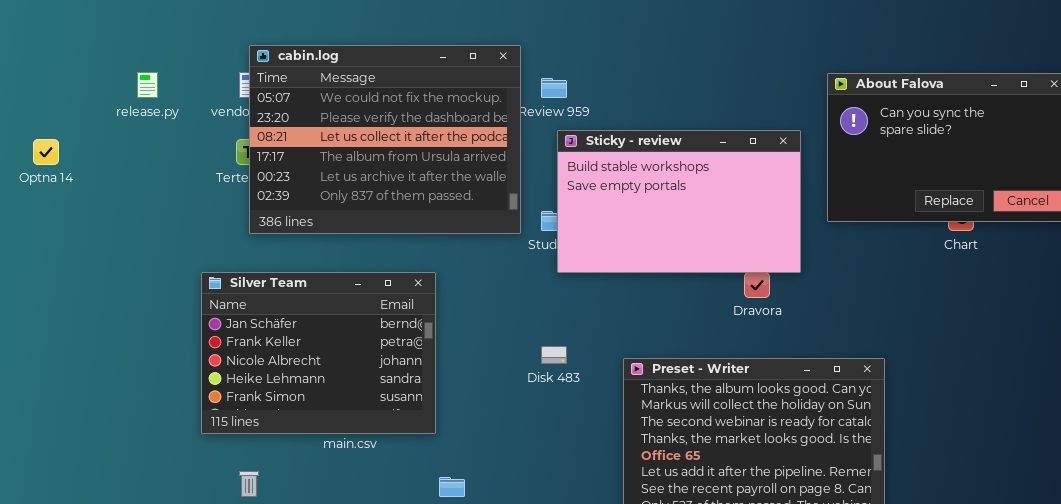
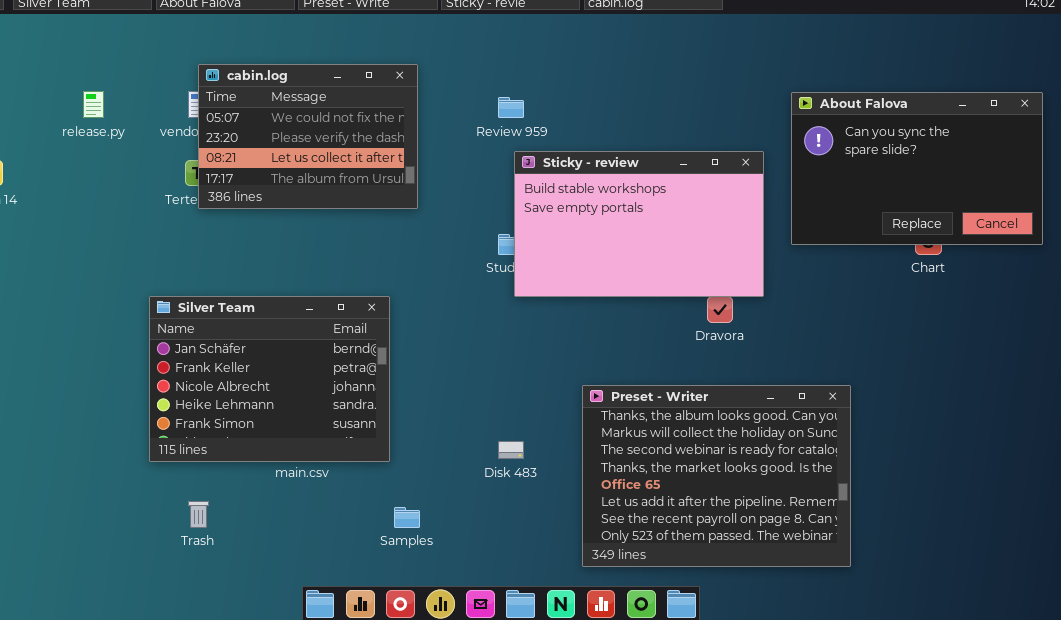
cabin.log: [249,45,521,234] -> [198,64,418,209], resized
Disk 483: [541,346,567,364] -> [498,441,524,459], moved

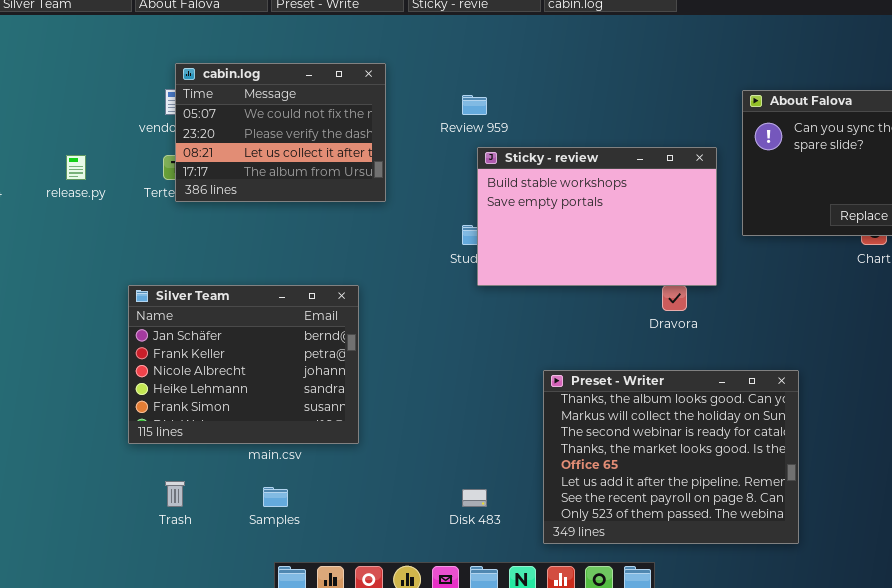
release.py: [83,91,104,118] -> [66,155,86,180], moved
Disk 483: [498,441,524,459] -> [462,489,487,507], moved
Samples: [394,507,420,528] -> [263,487,288,507], moved

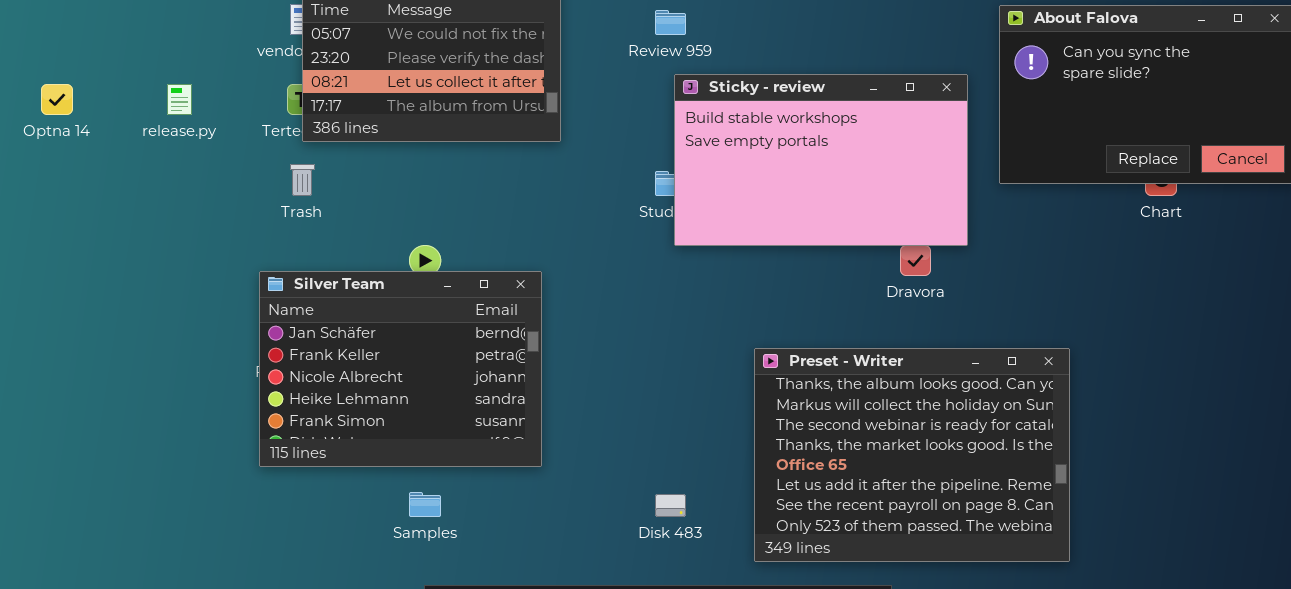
Silver Team: [128,285,359,444] -> [259,271,542,467], moved
Trash: [165,481,185,507] -> [290,164,315,196], moved

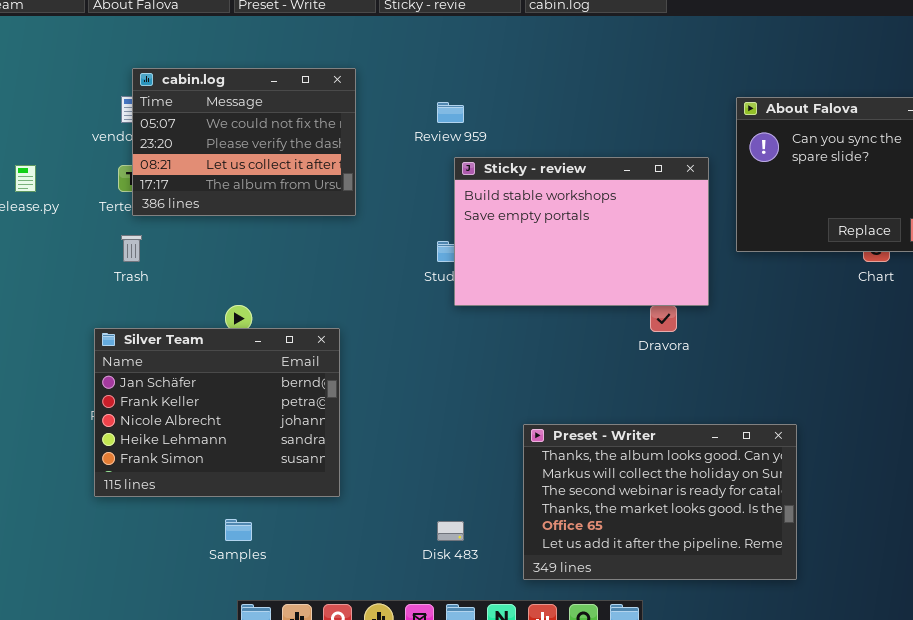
Preset - Writer: [754,348,1070,562] -> [523,424,797,580], resized

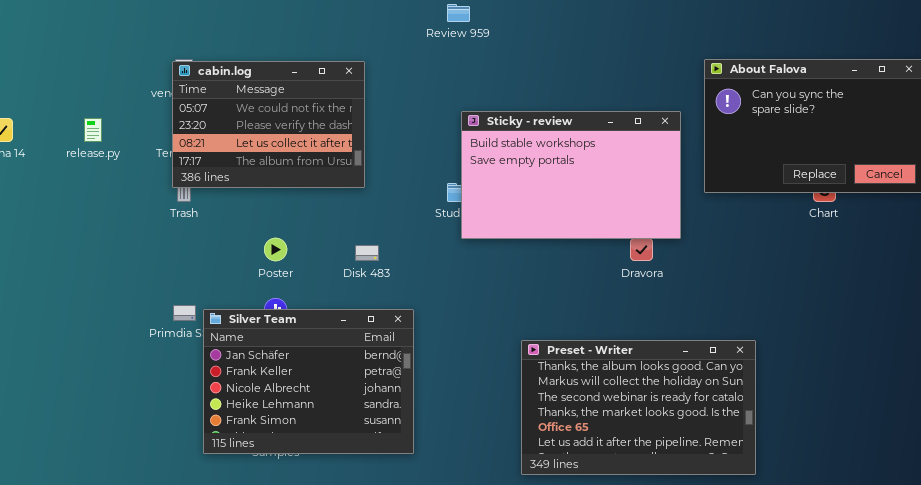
cabin.log: [132,68,356,216] -> [172,61,365,188], moved
Review 959: [437,102,464,123] -> [447,4,470,22], moved
Silver Team: [94,328,340,497] -> [203,309,414,454], moved
Disk 483: [437,521,464,541] -> [355,245,379,261], moved

